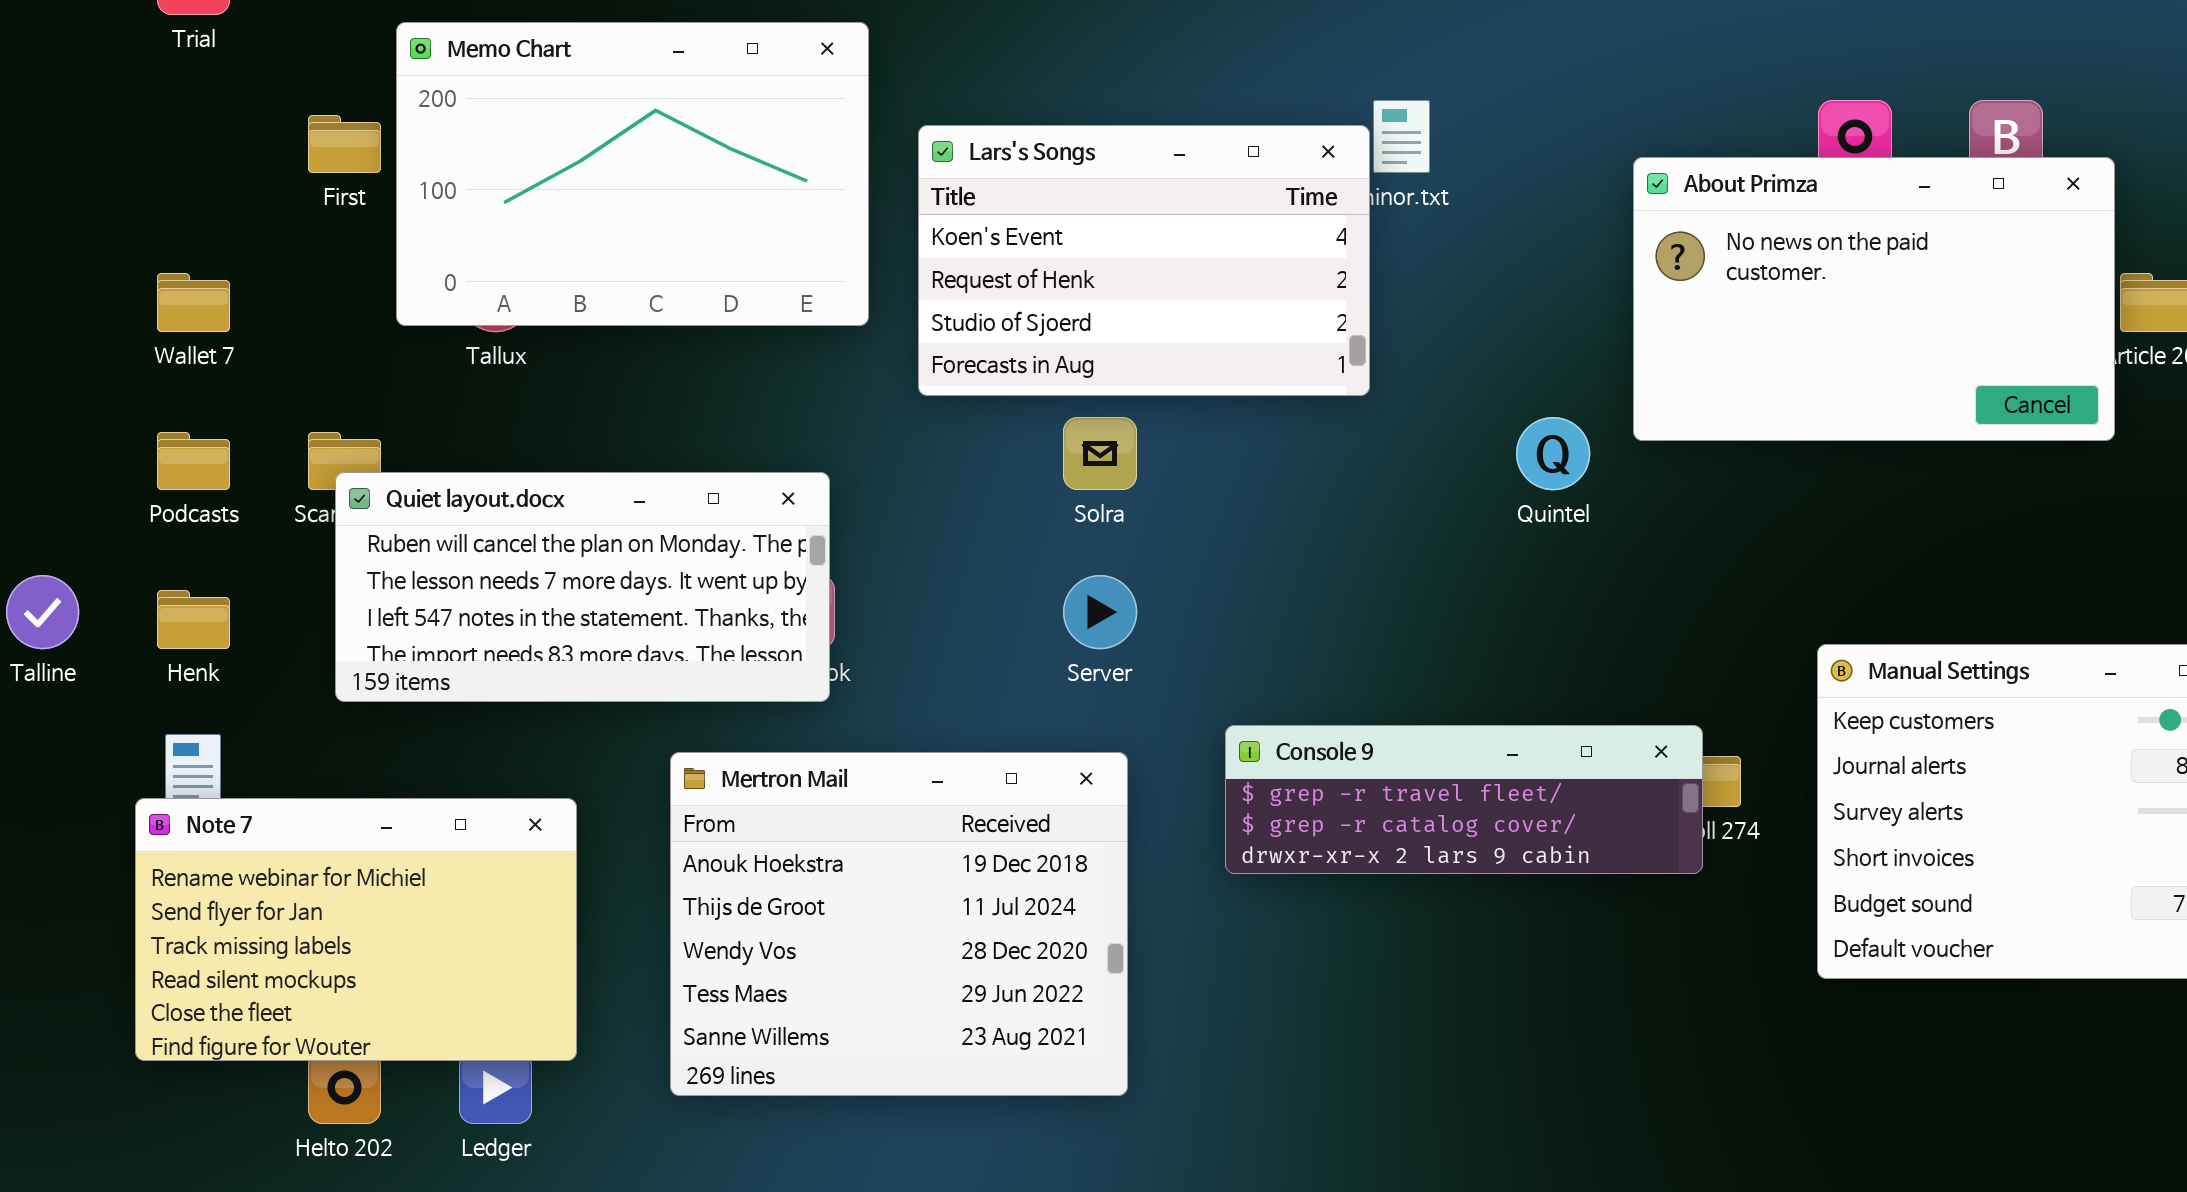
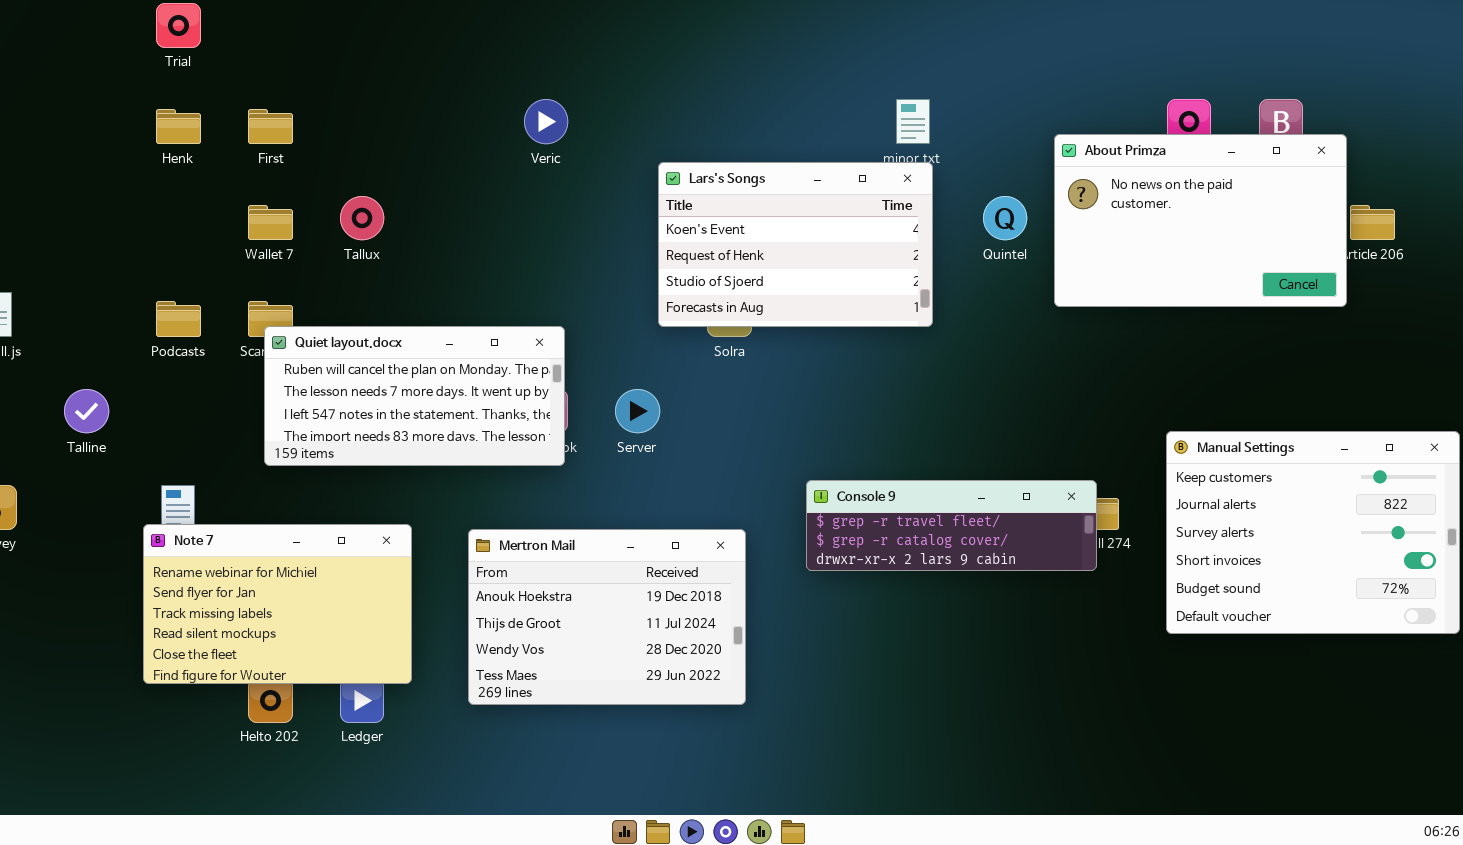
Memo Chart: [396,22,869,326] -> none, closed
Lars's Songs: [918,125,1370,396] -> [658,162,933,327], moved
Wallet 7: [157,273,230,332] -> [248,205,293,240], moved
Quintel: [1516,417,1590,490] -> [983,196,1027,240], moved
Server: [1063,575,1137,649] -> [615,389,660,433], moved
Henk: [157,590,230,649] -> [156,109,201,144], moved
Mertron Mail: [670,752,1128,1096] -> [468,529,746,705], resized

